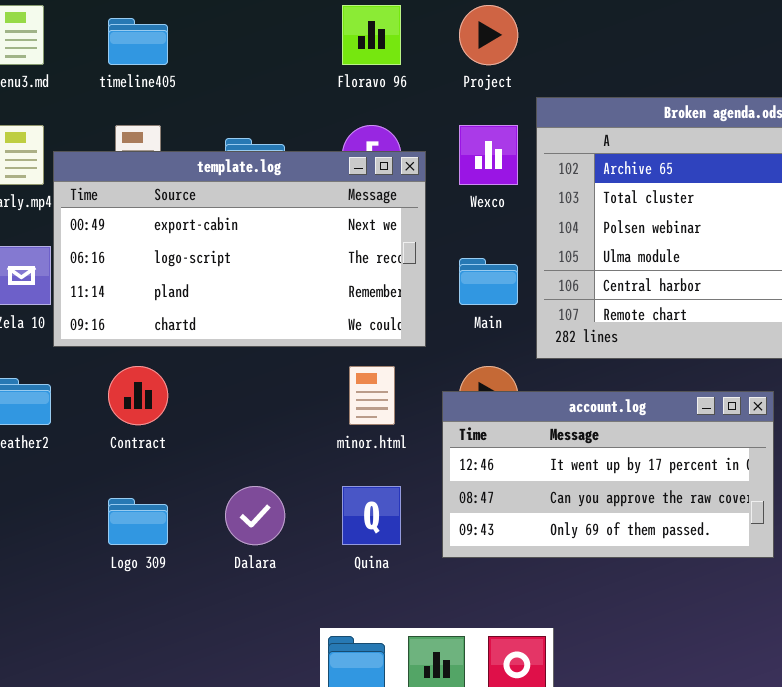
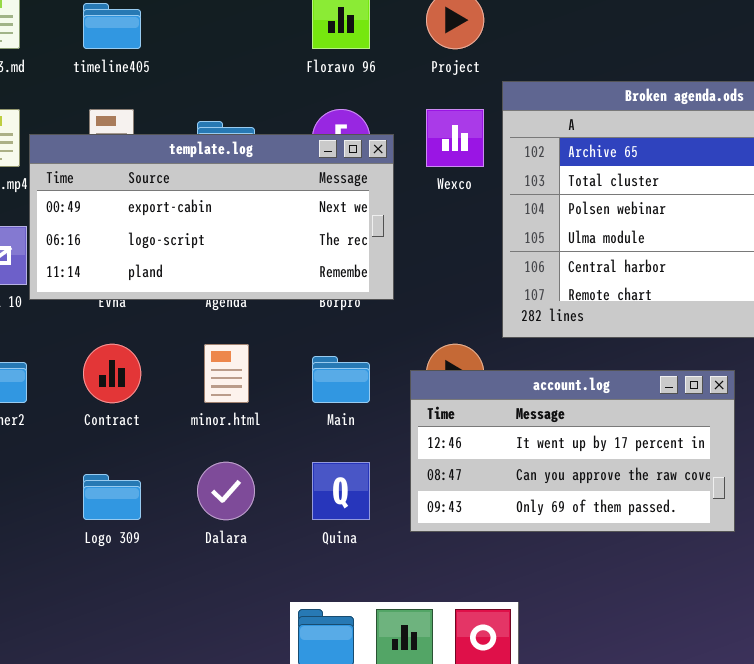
template.log: [53,151,426,347] -> [29,134,394,300], resized
Main: [459,258,518,305] -> [312,356,370,403], moved
minor.html: [349,366,395,425] -> [204,344,249,403], moved

